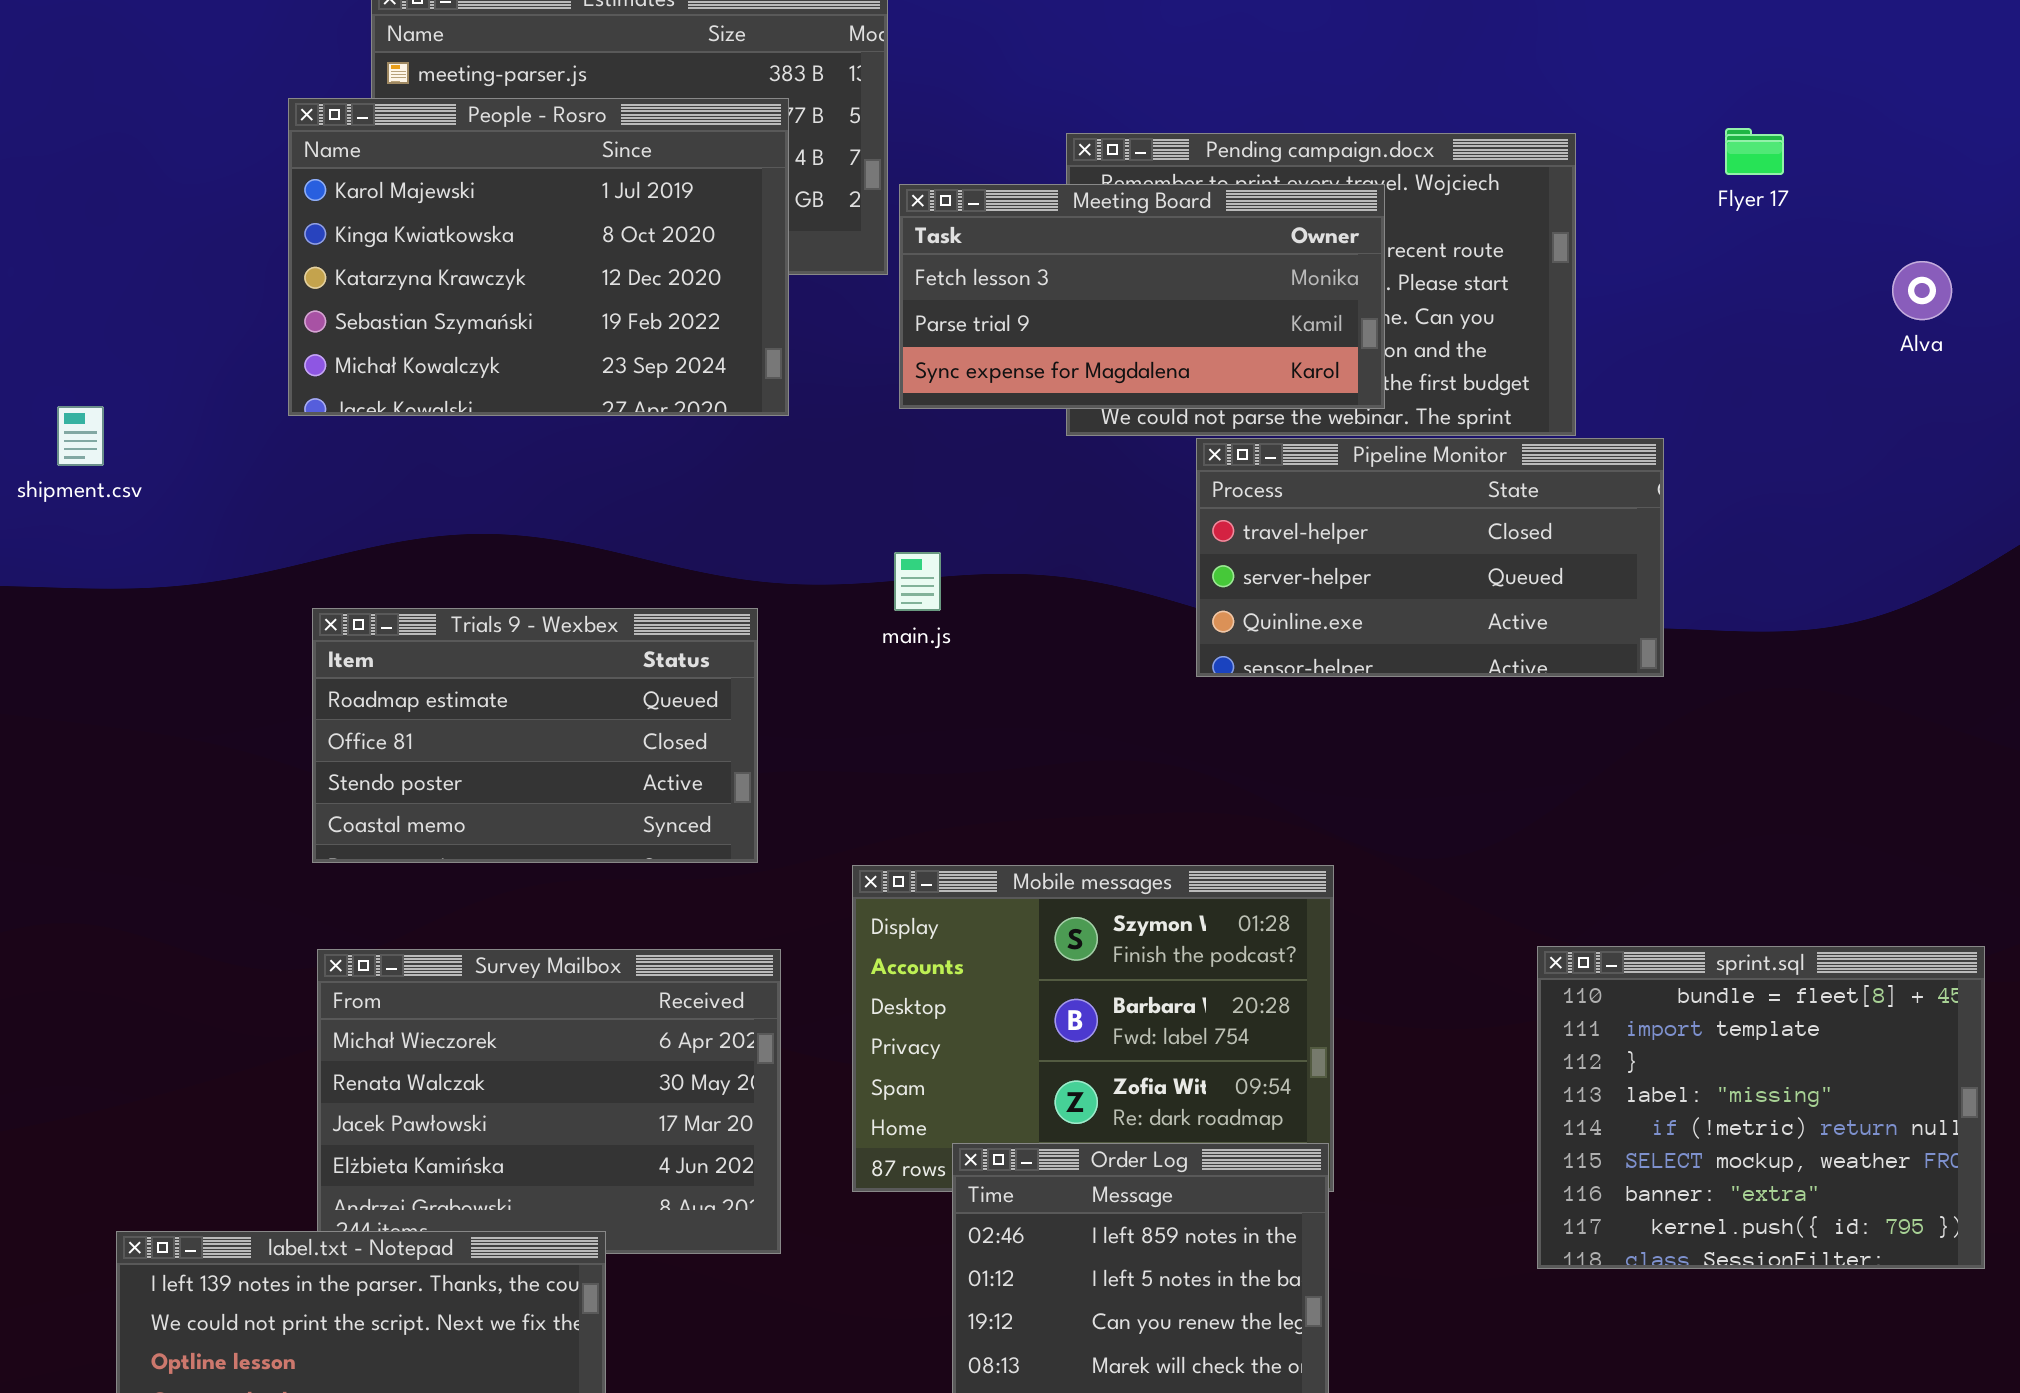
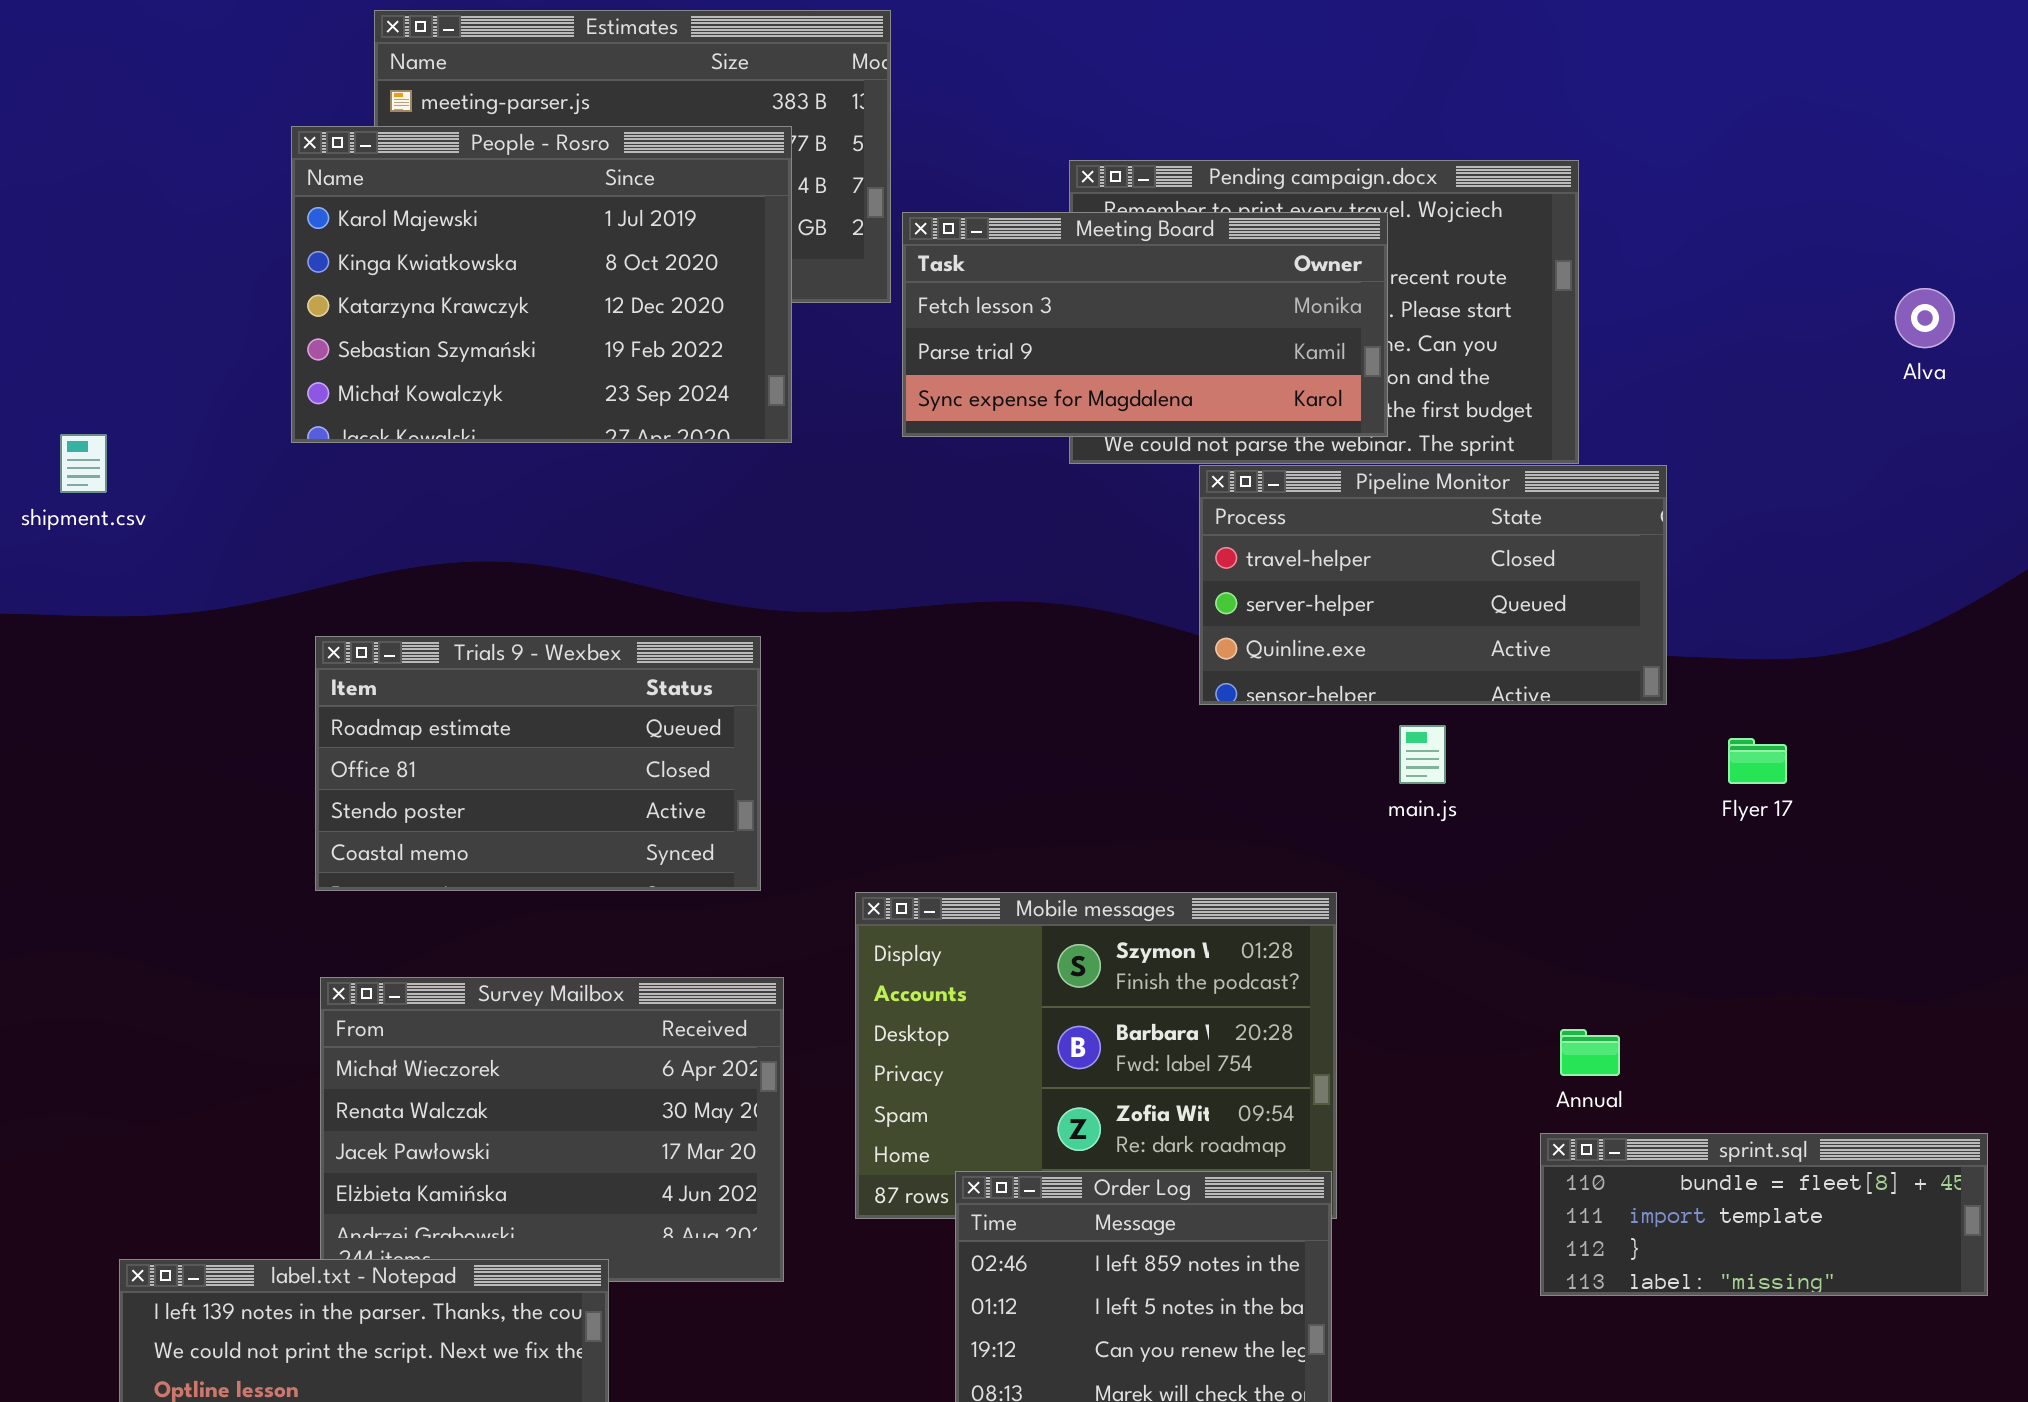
Flyer 17: [1725,128,1784,175] -> [1728,738,1787,784], moved
main.js: [894,552,941,611] -> [1399,725,1446,784], moved
sprint.sql: [1537,946,1985,1269] -> [1540,1133,1988,1296], resized

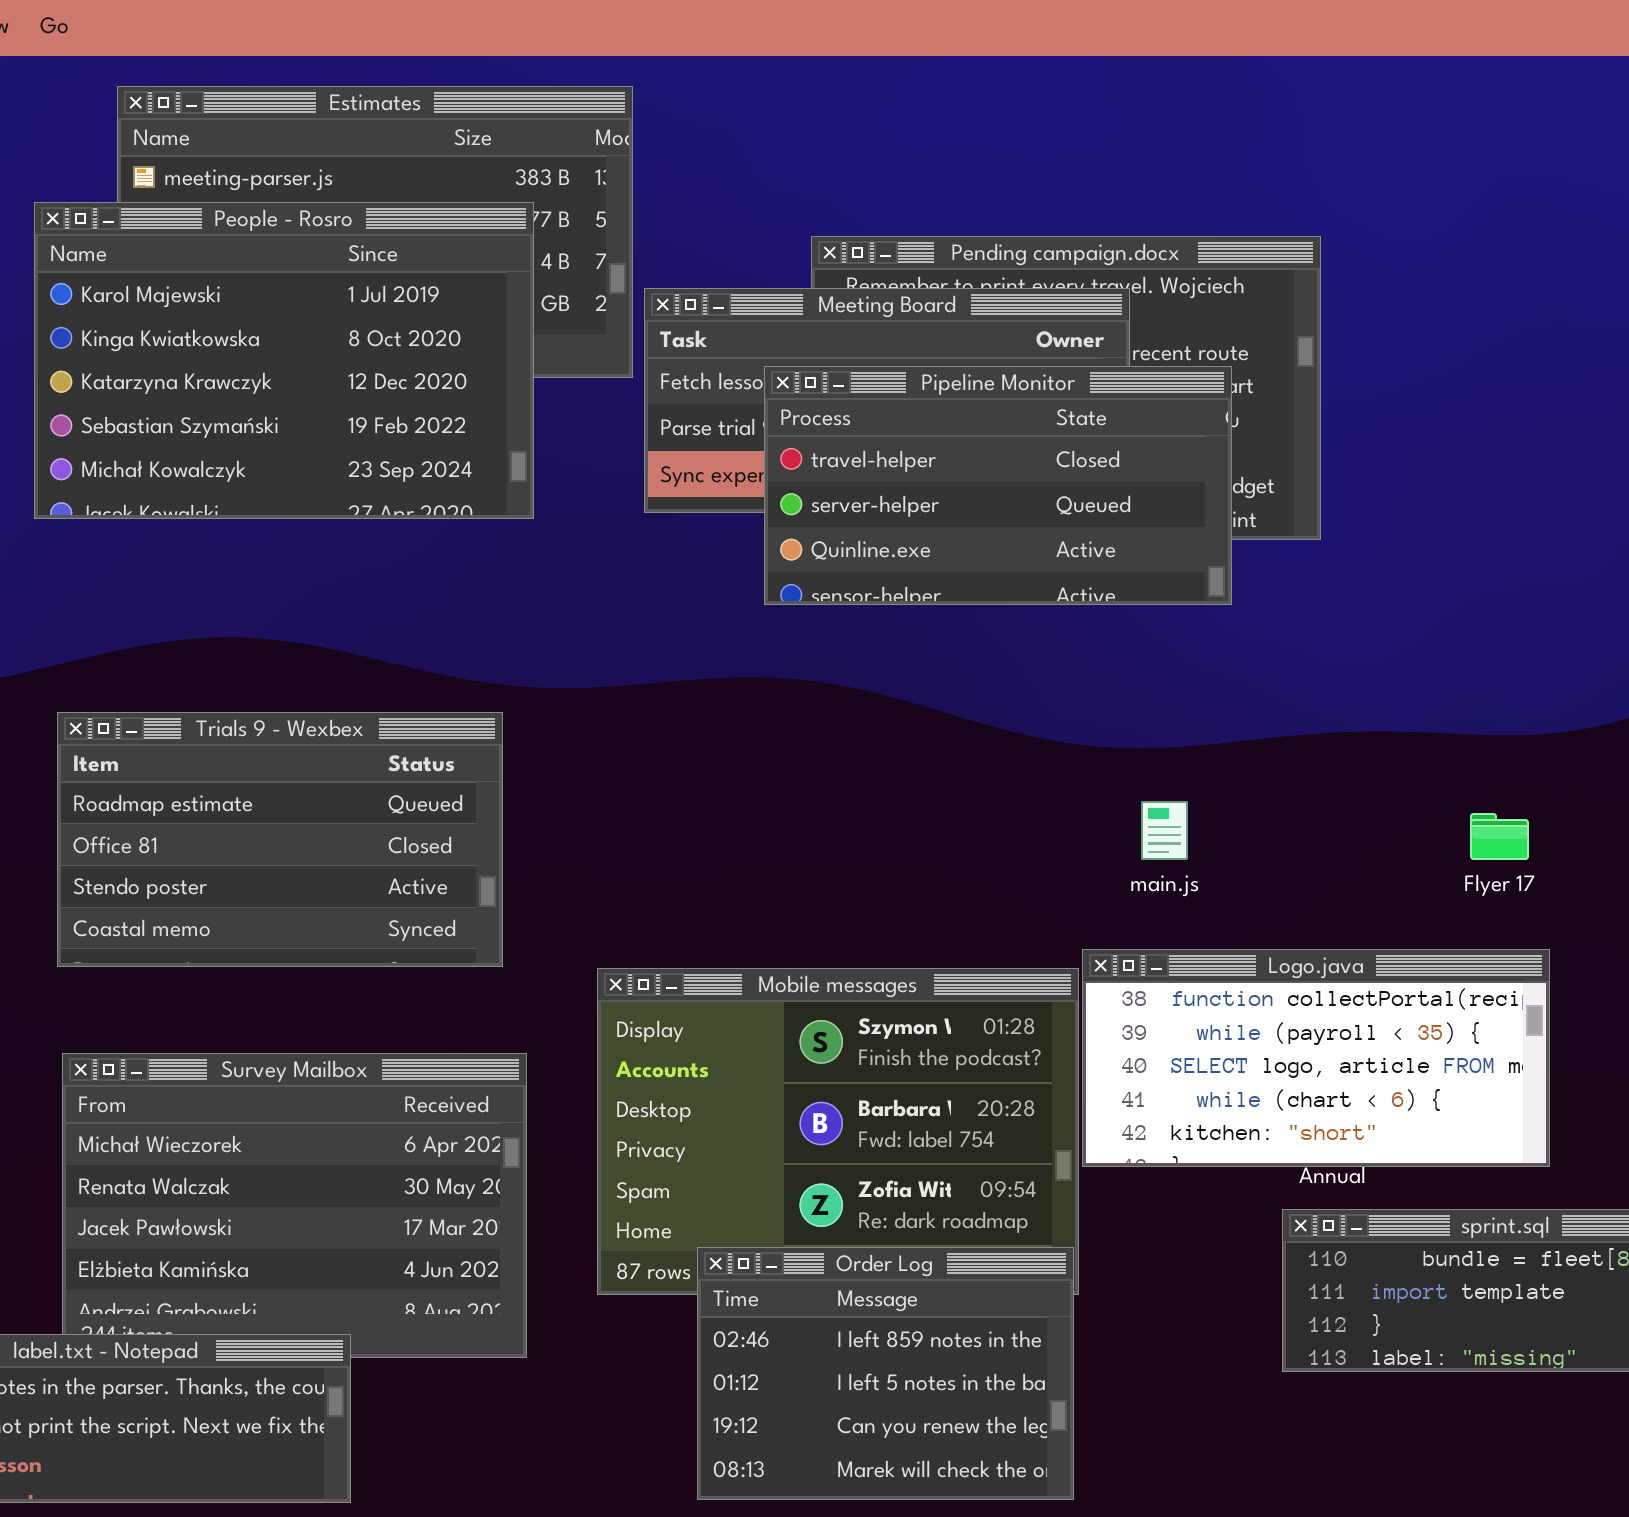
Pipeline Monitor: [1199,465,1667,705] -> [764,366,1232,605], moved
Logo.java: none -> [1082,949,1550,1167], opened

